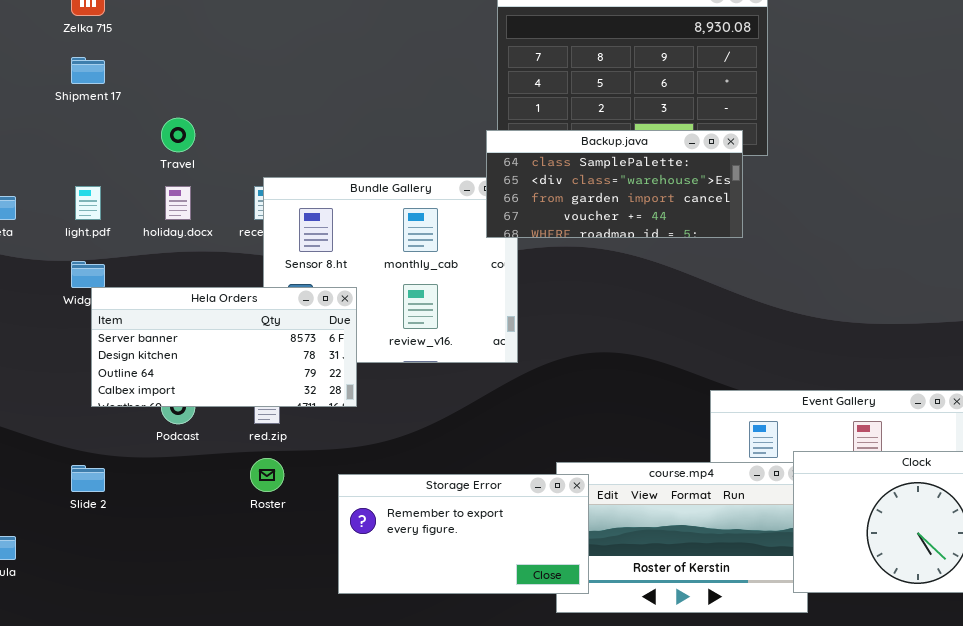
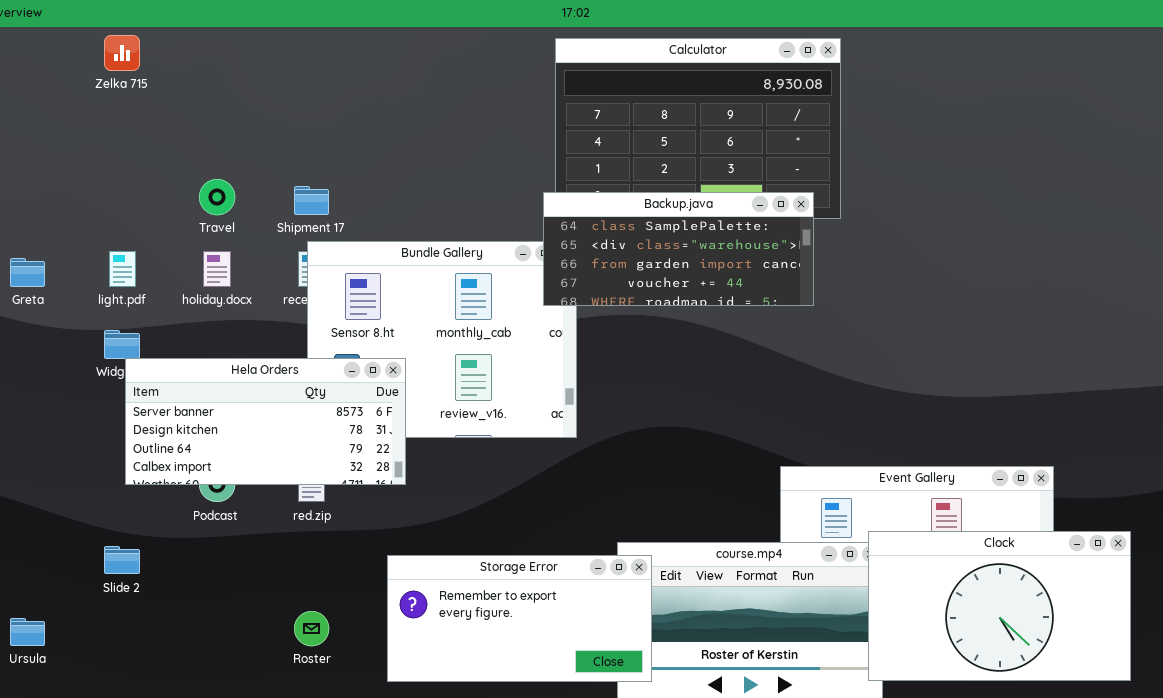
Shipment 17: [71,57,105,84] -> [294,186,329,215], moved
Roster: [250,458,284,492] -> [294,611,329,646], moved

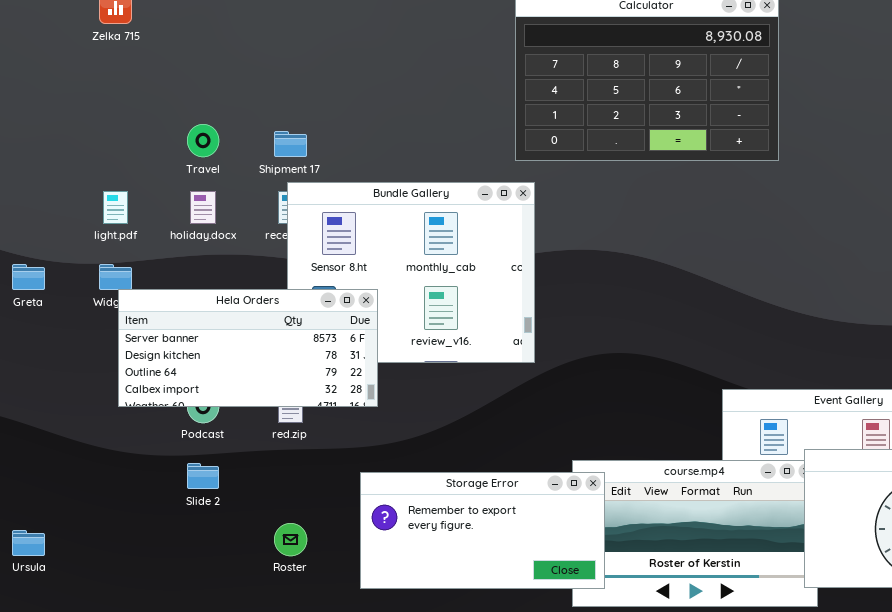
Backup.java: [543,192,814,306] -> none, closed
Greta: [10,258,45,287] -> [12,264,45,290], moved
Slide 2: [104,546,140,574] -> [187,463,219,489], moved

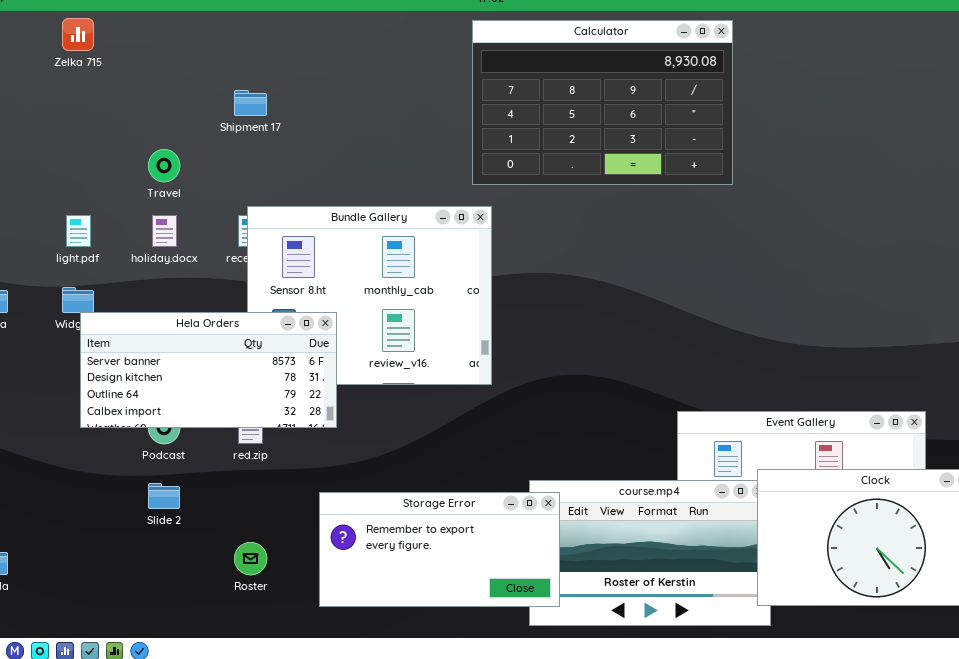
Shipment 17: [274,131,307,157] -> [234,90,267,116], moved

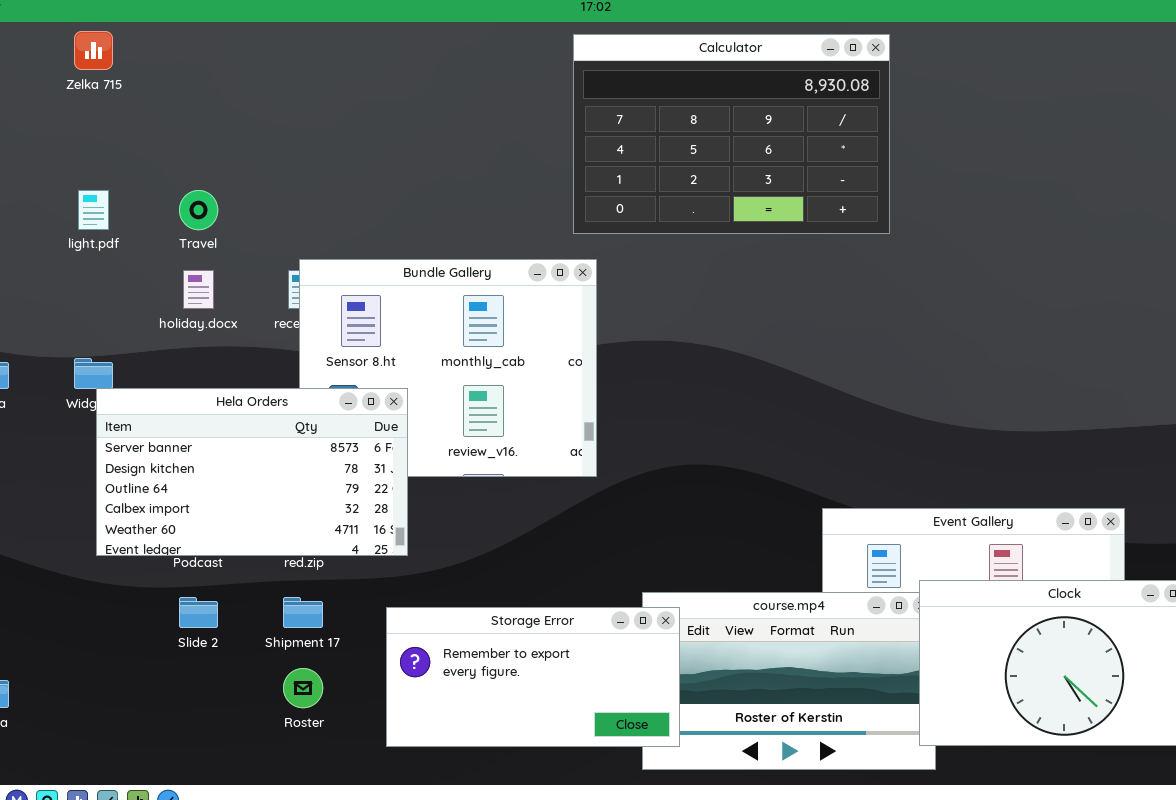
Shipment 17: [234,90,267,116] -> [283,597,323,628], moved
light.pdf: [66,215,91,247] -> [78,190,109,230], moved
Hela Orders: [80,312,337,428] -> [96,388,408,556], resized

